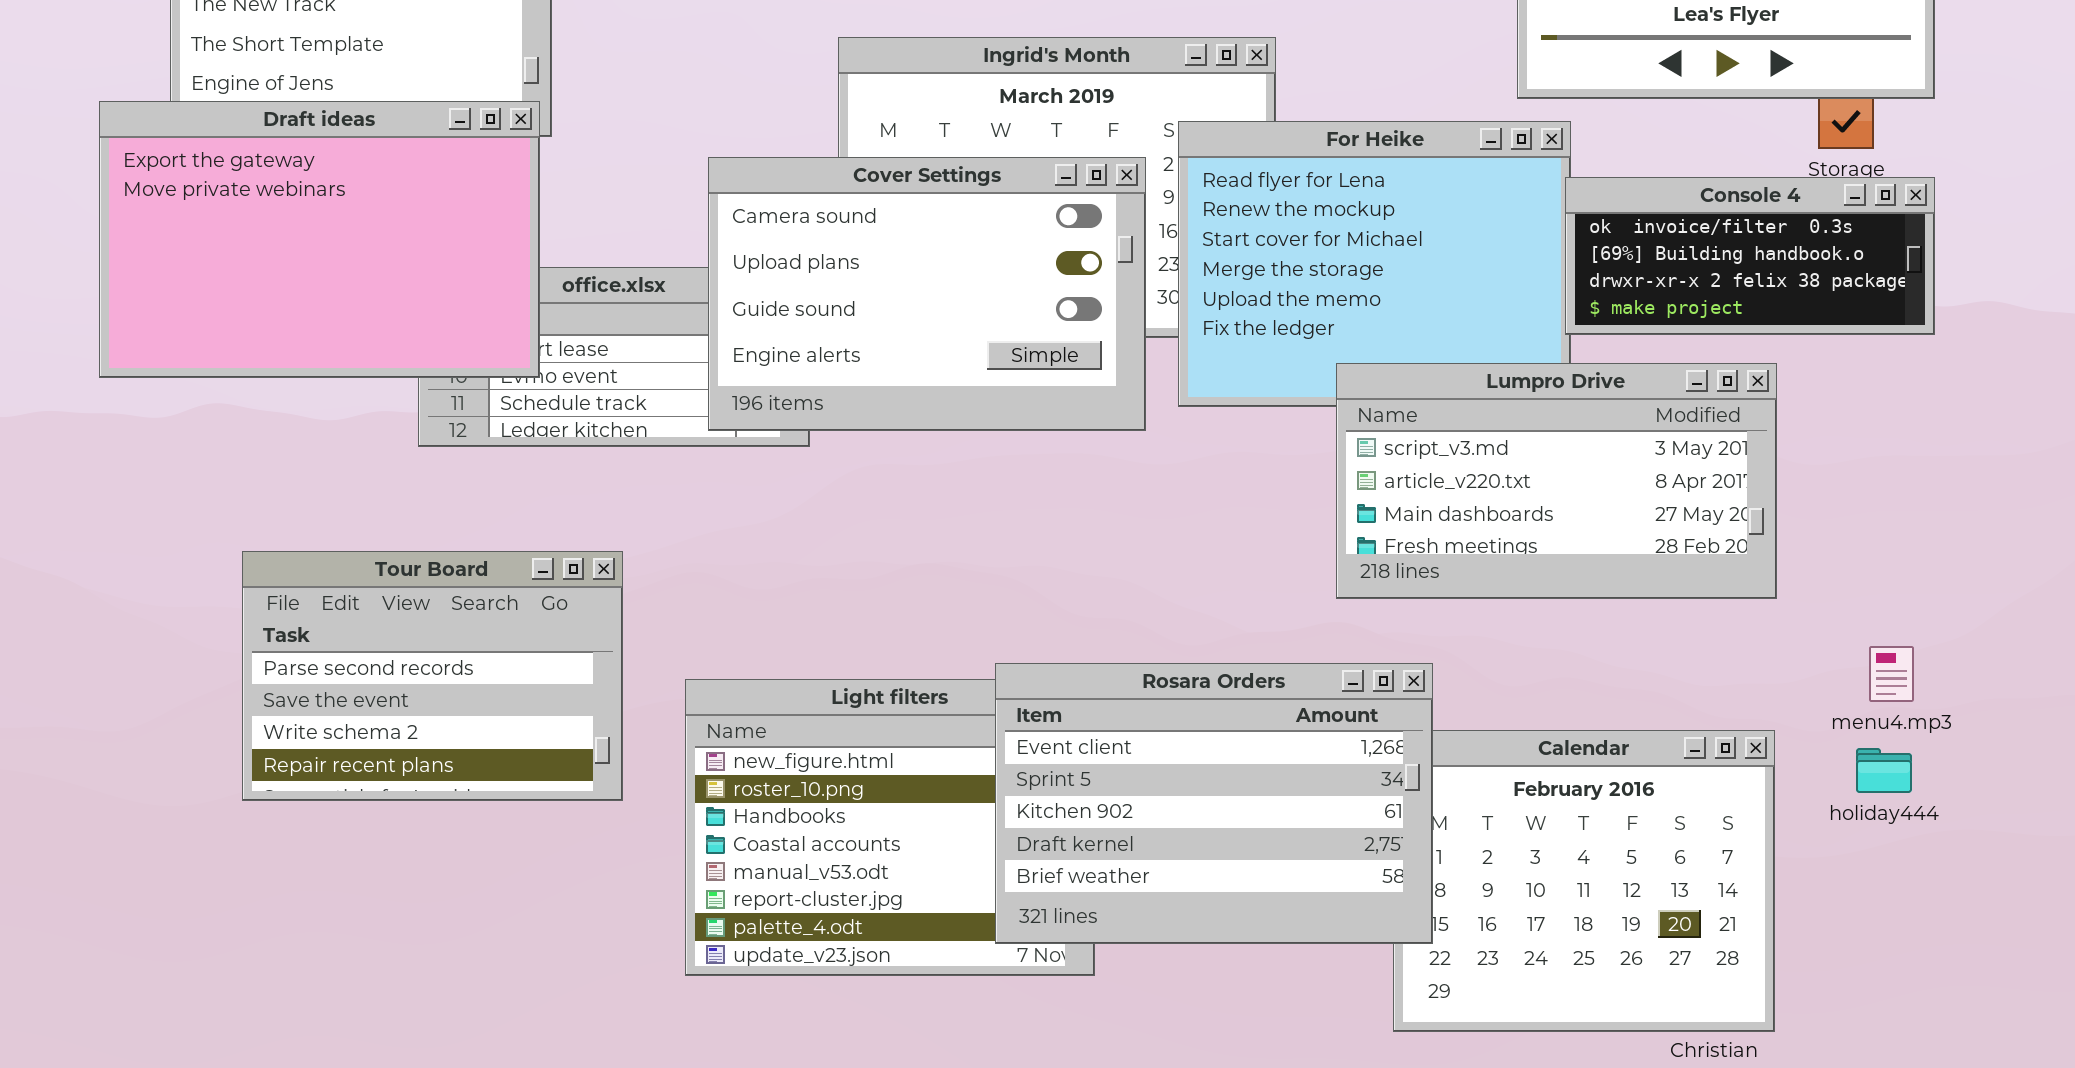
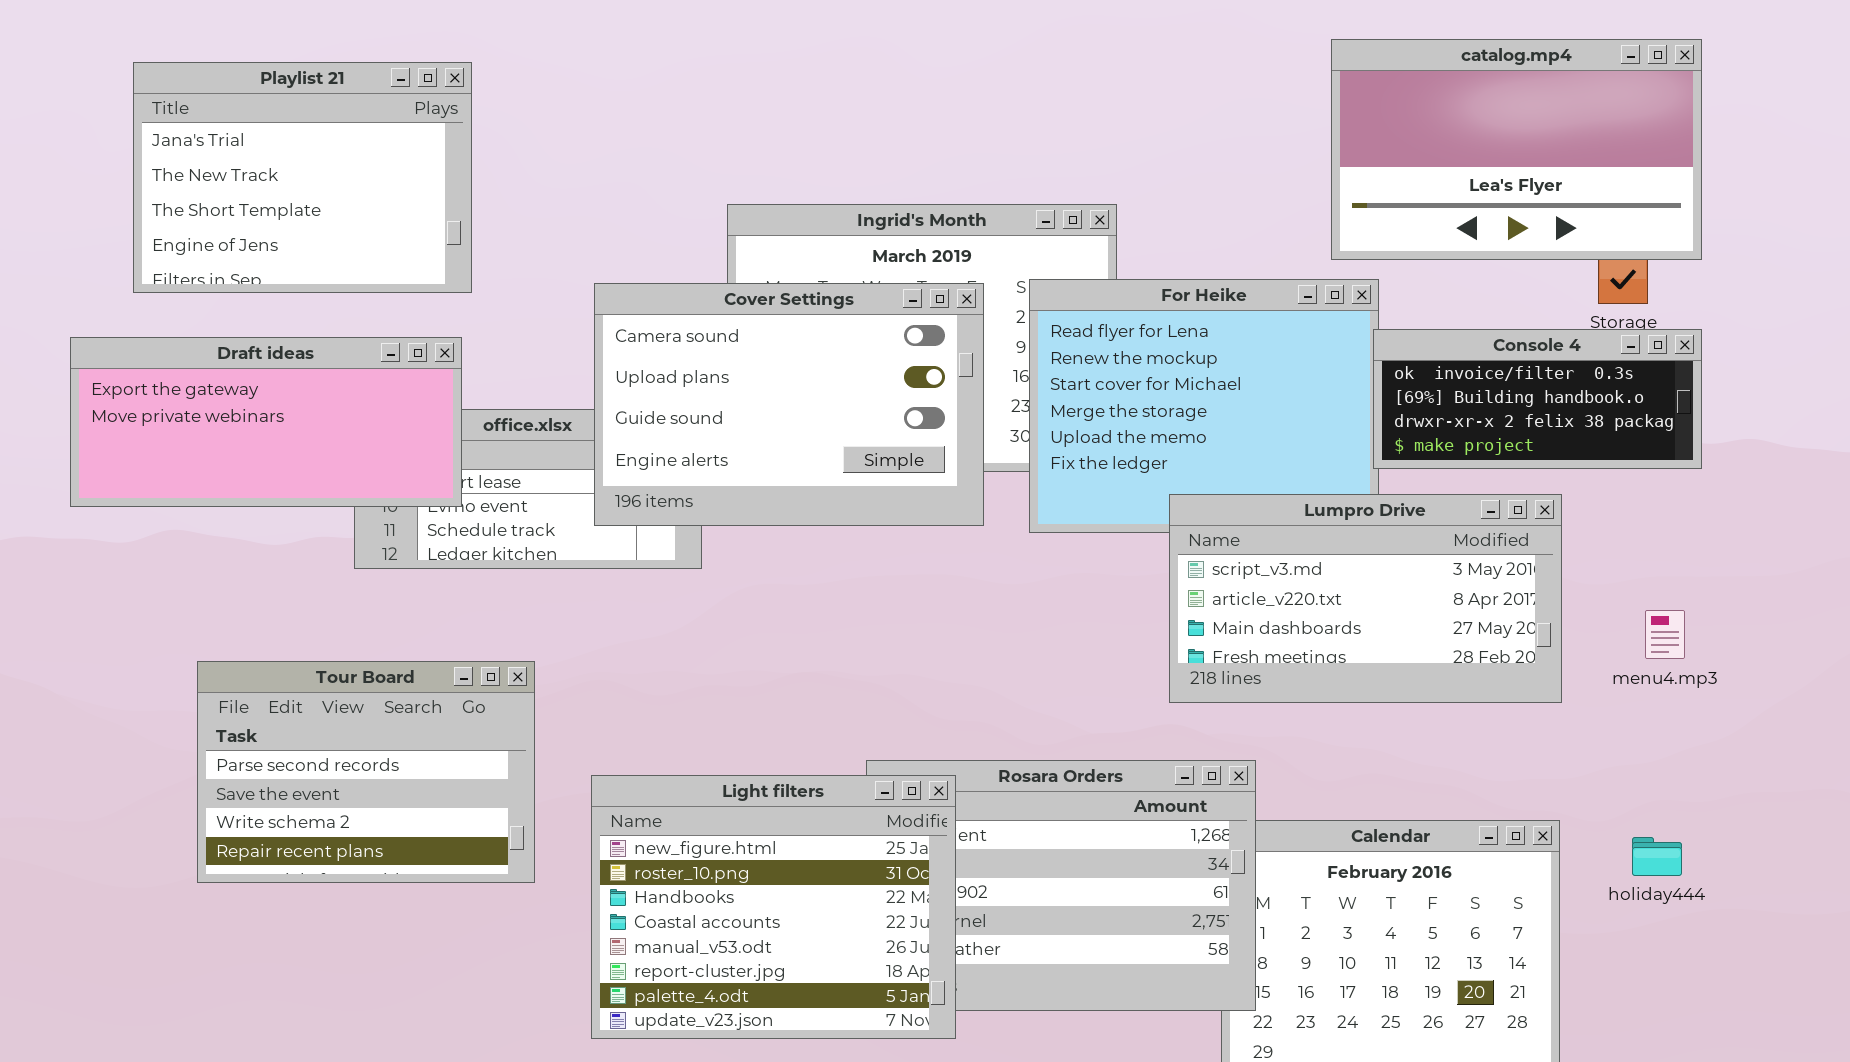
Draft ideas: [99,101,540,378] -> [70,337,462,507], resized
Cover Settings: [708,157,1146,431] -> [594,283,984,526], moved
menu4.mp3: [1869,646,1914,702] -> [1645,610,1685,659], moved
Light filters: [685,679,1095,976] -> [591,775,956,1039], raised

